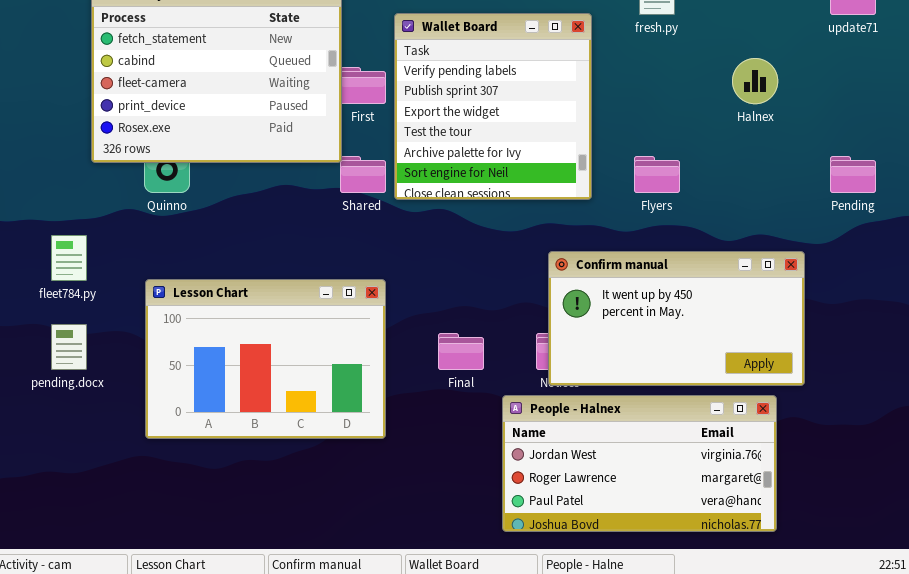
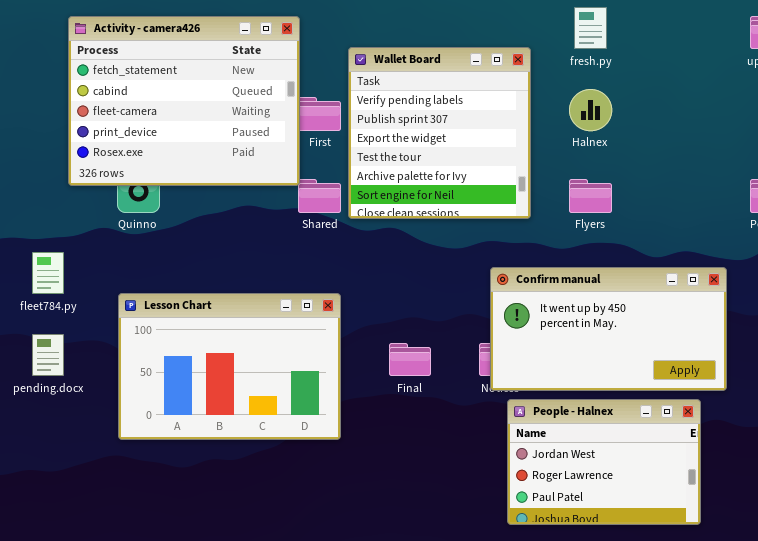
Halnex: [732,58,778,104] -> [569,89,612,131], moved
People - Halnex: [502,395,777,532] -> [507,399,701,525], resized

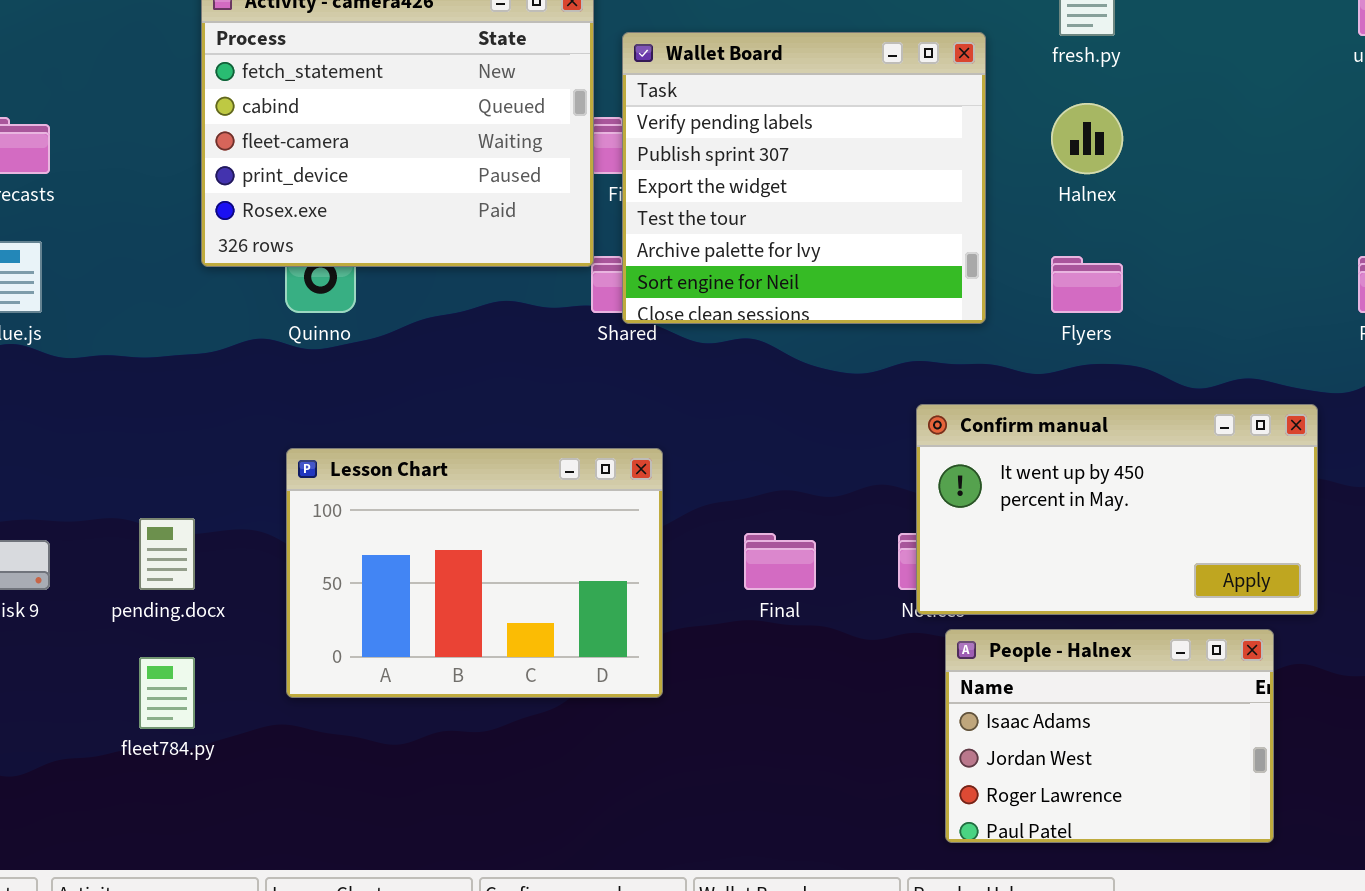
Wallet Board: [348,47,531,219] -> [622,32,986,324], resized
fleet784.py: [32,252,64,294] -> [139,657,195,729], moved
People - Halnex: [507,399,701,525] -> [945,629,1274,843], scrolled up 1 row

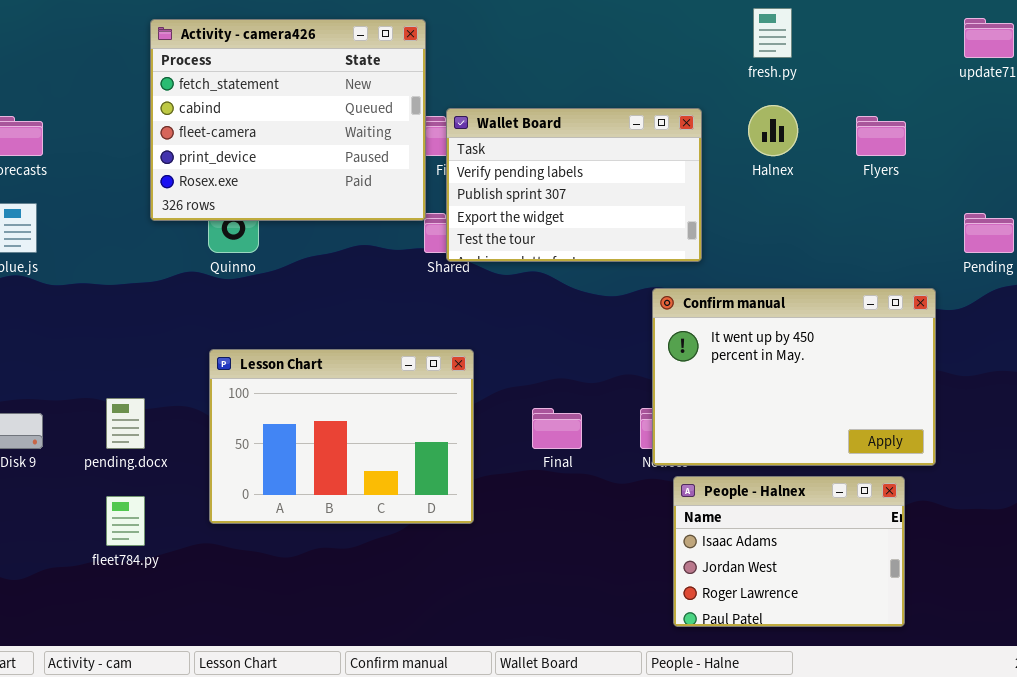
Wallet Board: [622,32,986,324] -> [446,108,702,262], resized
Flyers: [1051,256,1123,313] -> [856,116,906,156], moved
Confirm manual: [916,404,1318,615] -> [652,288,936,466], resized

